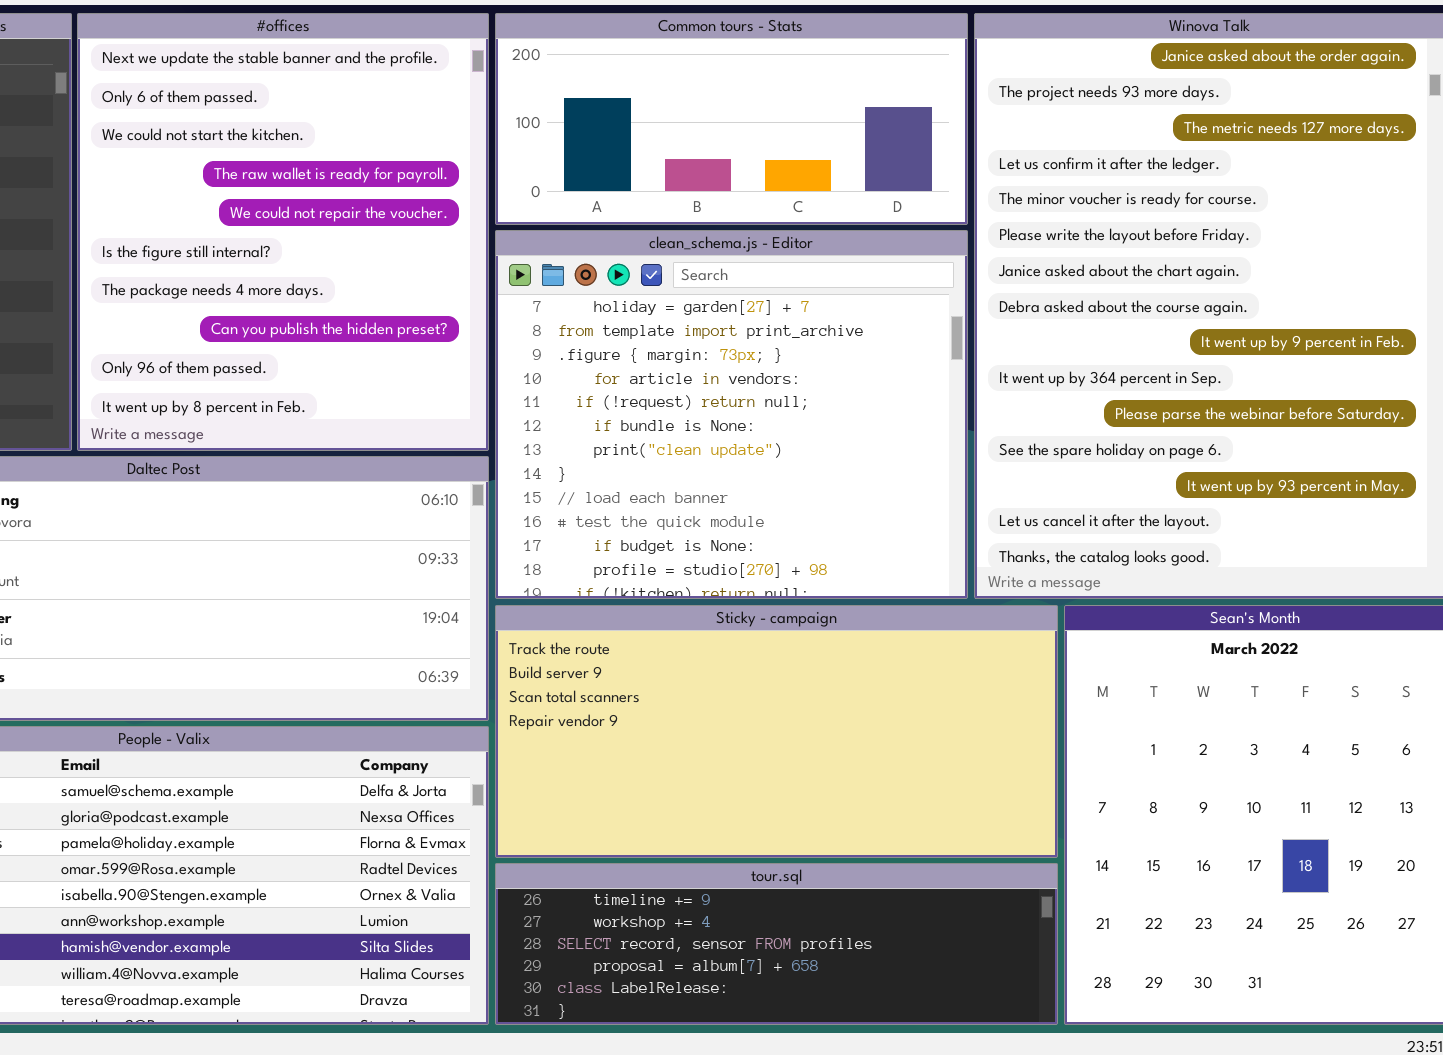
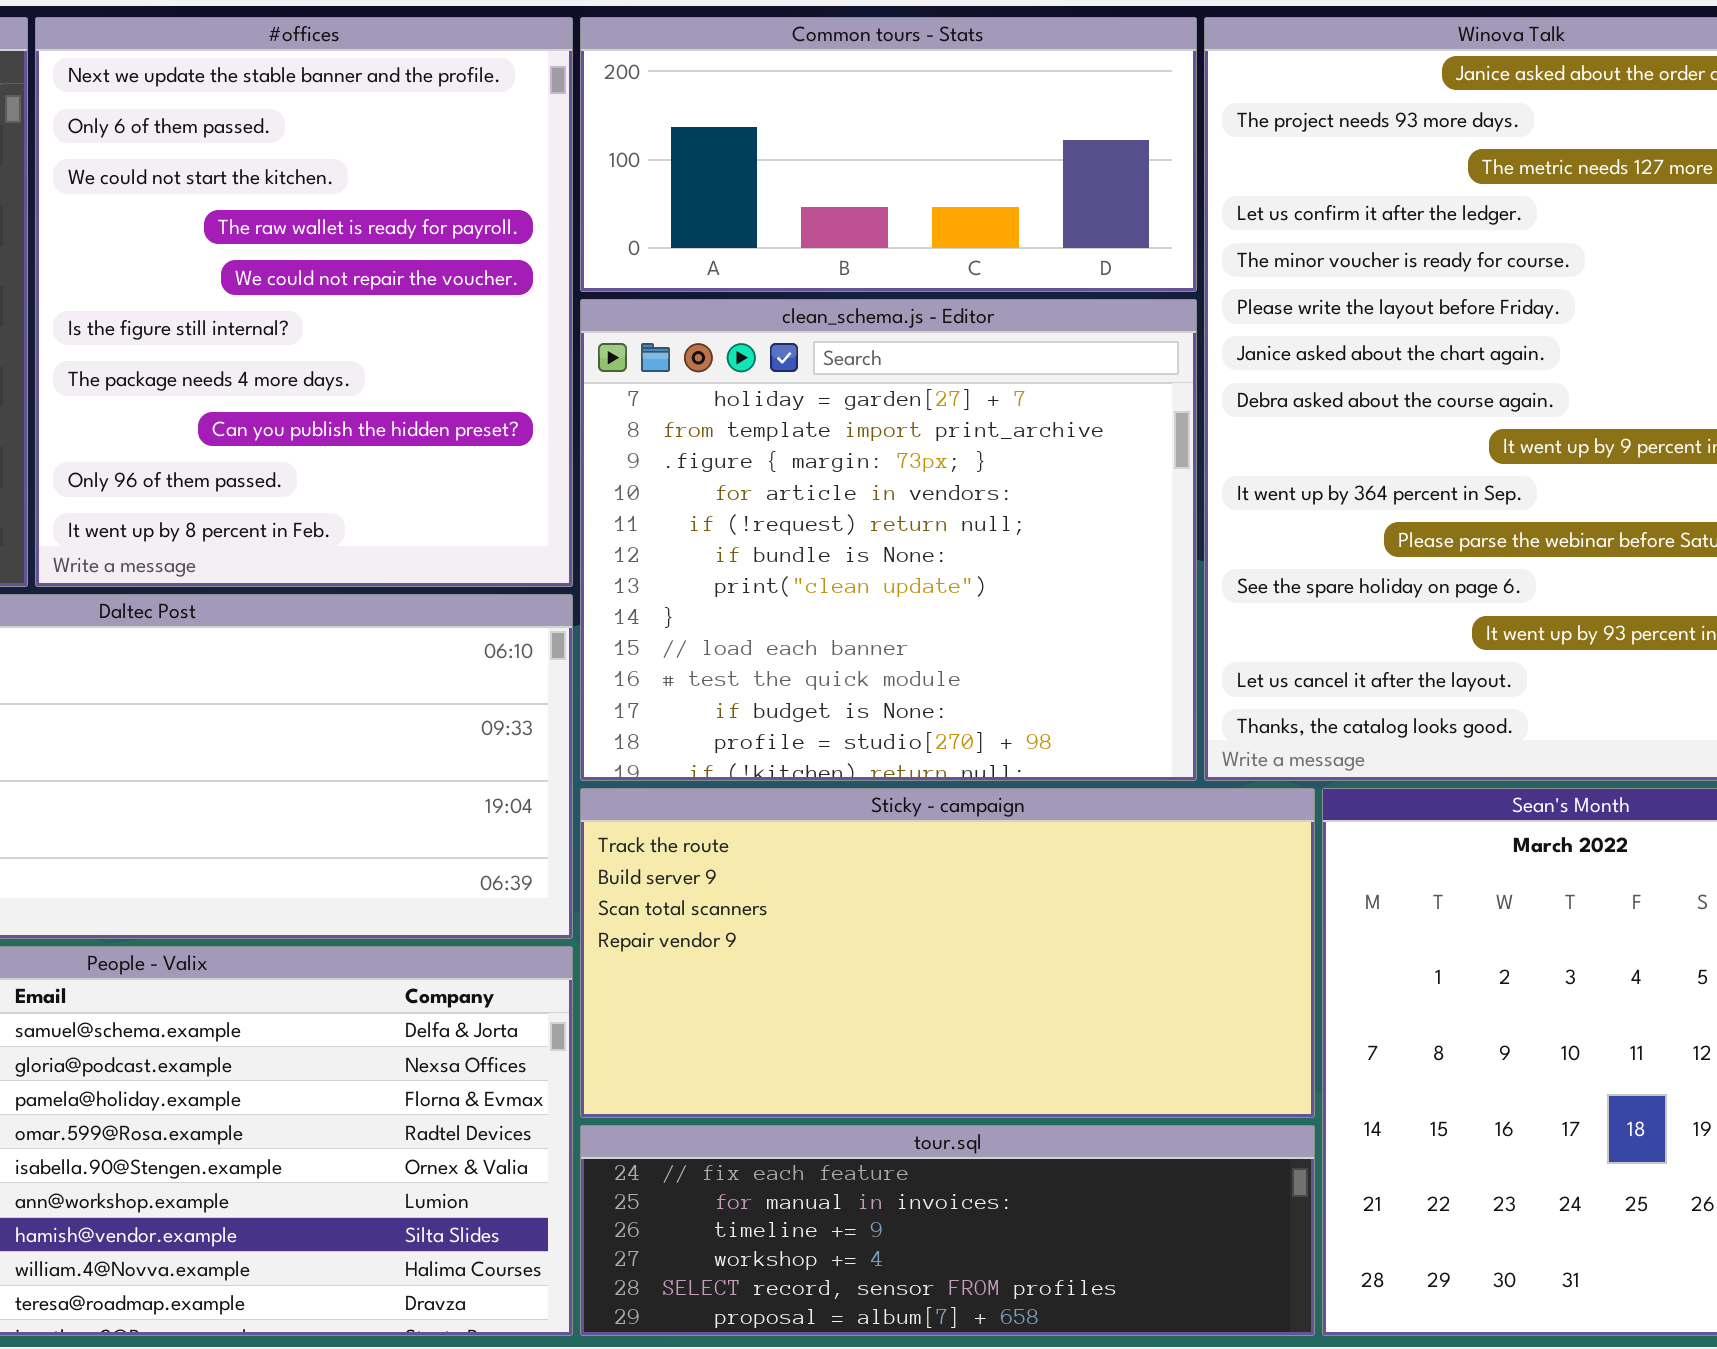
tour.sql: [495,863,1058,1025] -> [580,1125,1315,1336], scrolled up 2 rows

